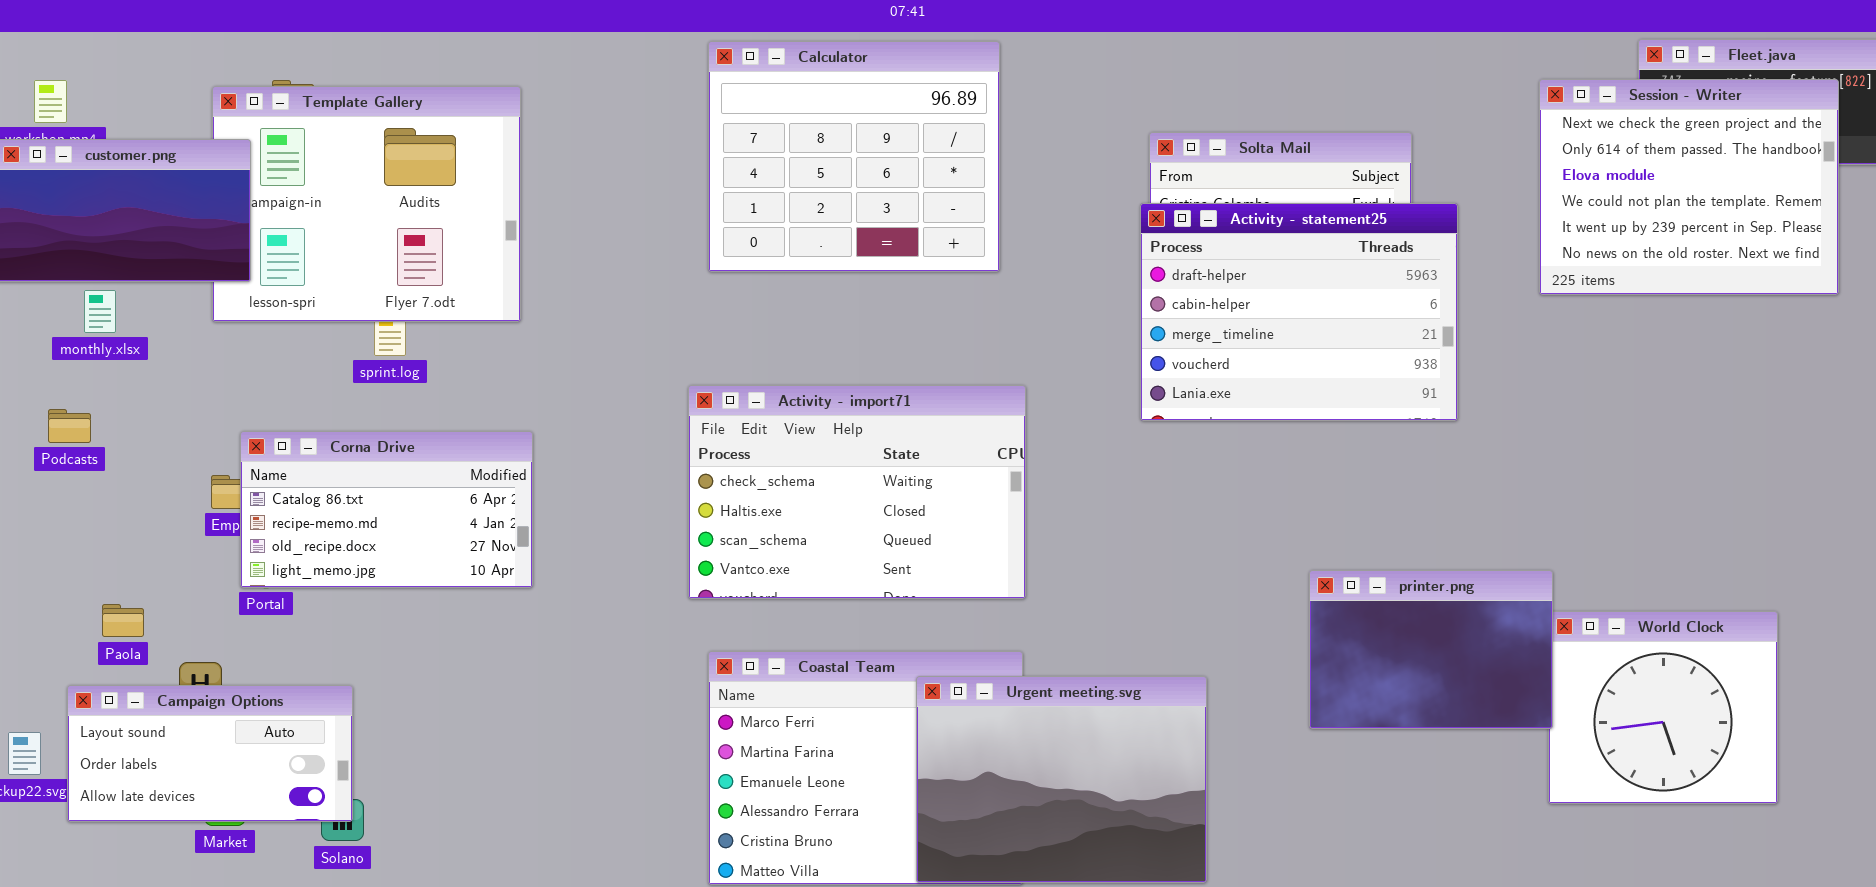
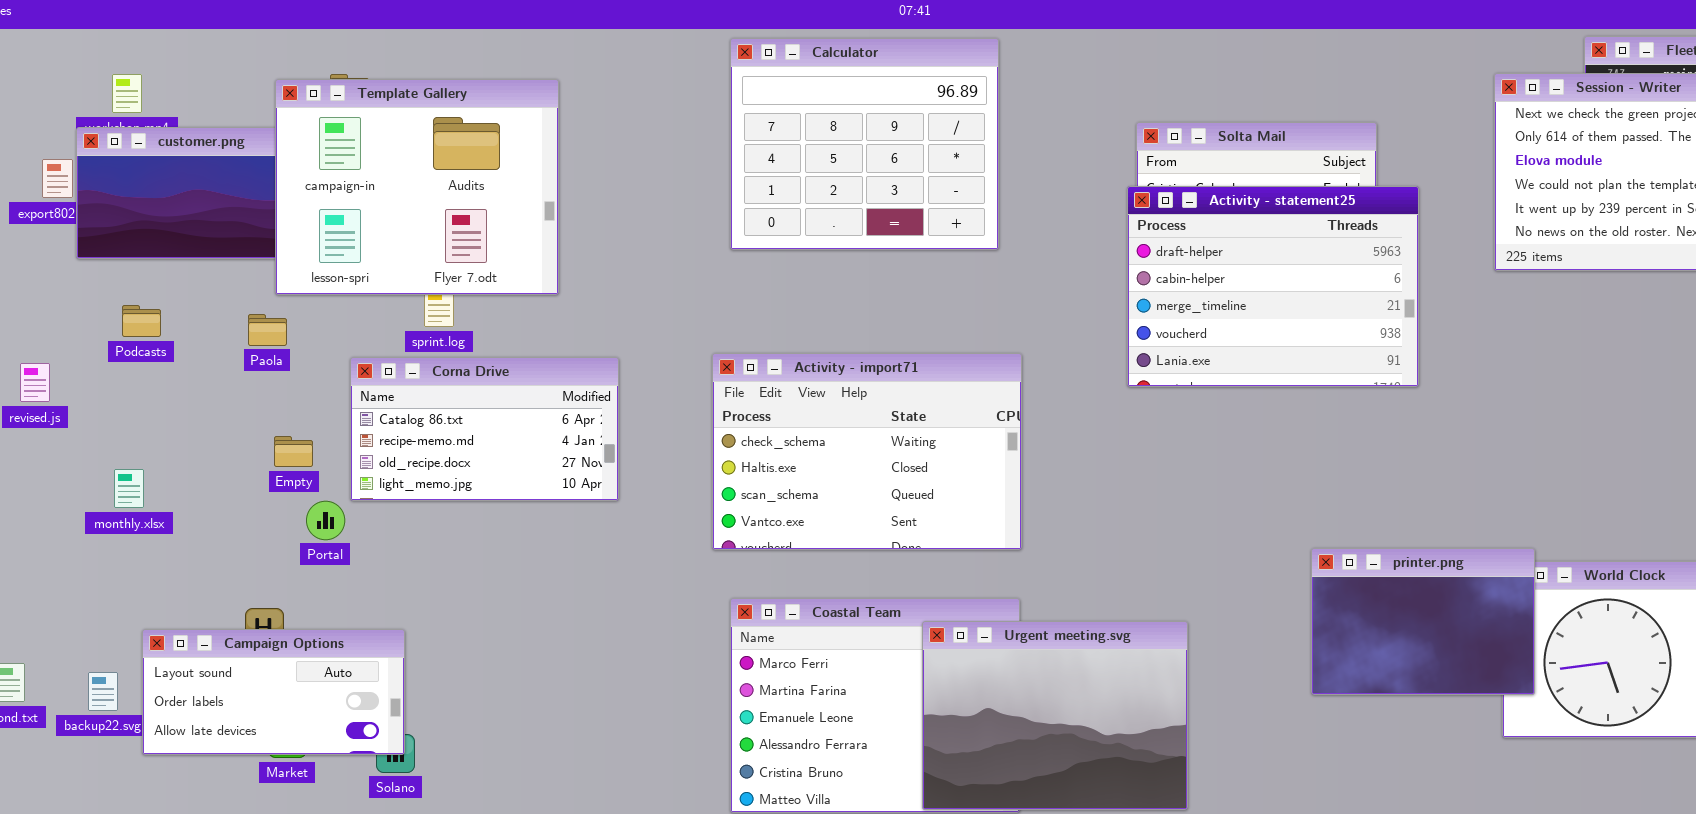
Template Gallery: [212,86,521,322] -> [275,79,559,295], raised
monthly.xlsx: [84,290,116,333] -> [114,469,144,508], moved
Podcasts: [48,409,91,443] -> [122,305,161,337], moved
Corna Drive: [240,431,533,588] -> [350,357,619,501], moved
printer.png: [1309,570,1553,729] -> [1311,548,1535,695], moved
Paola: [102,604,144,637] -> [248,314,287,346], moved

